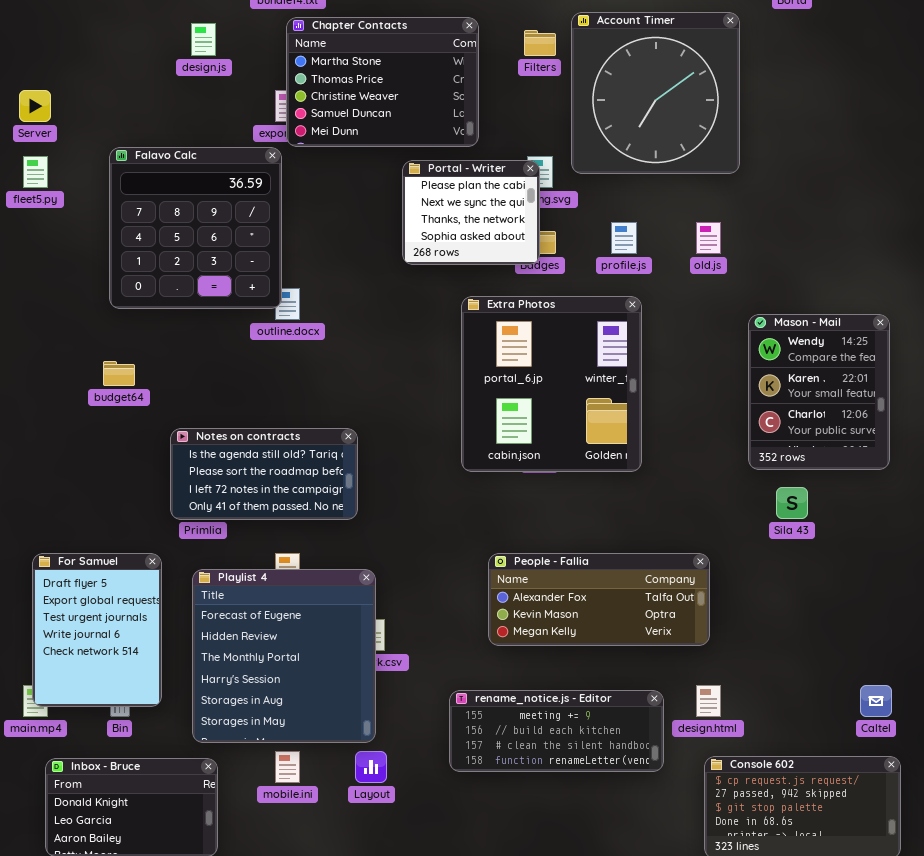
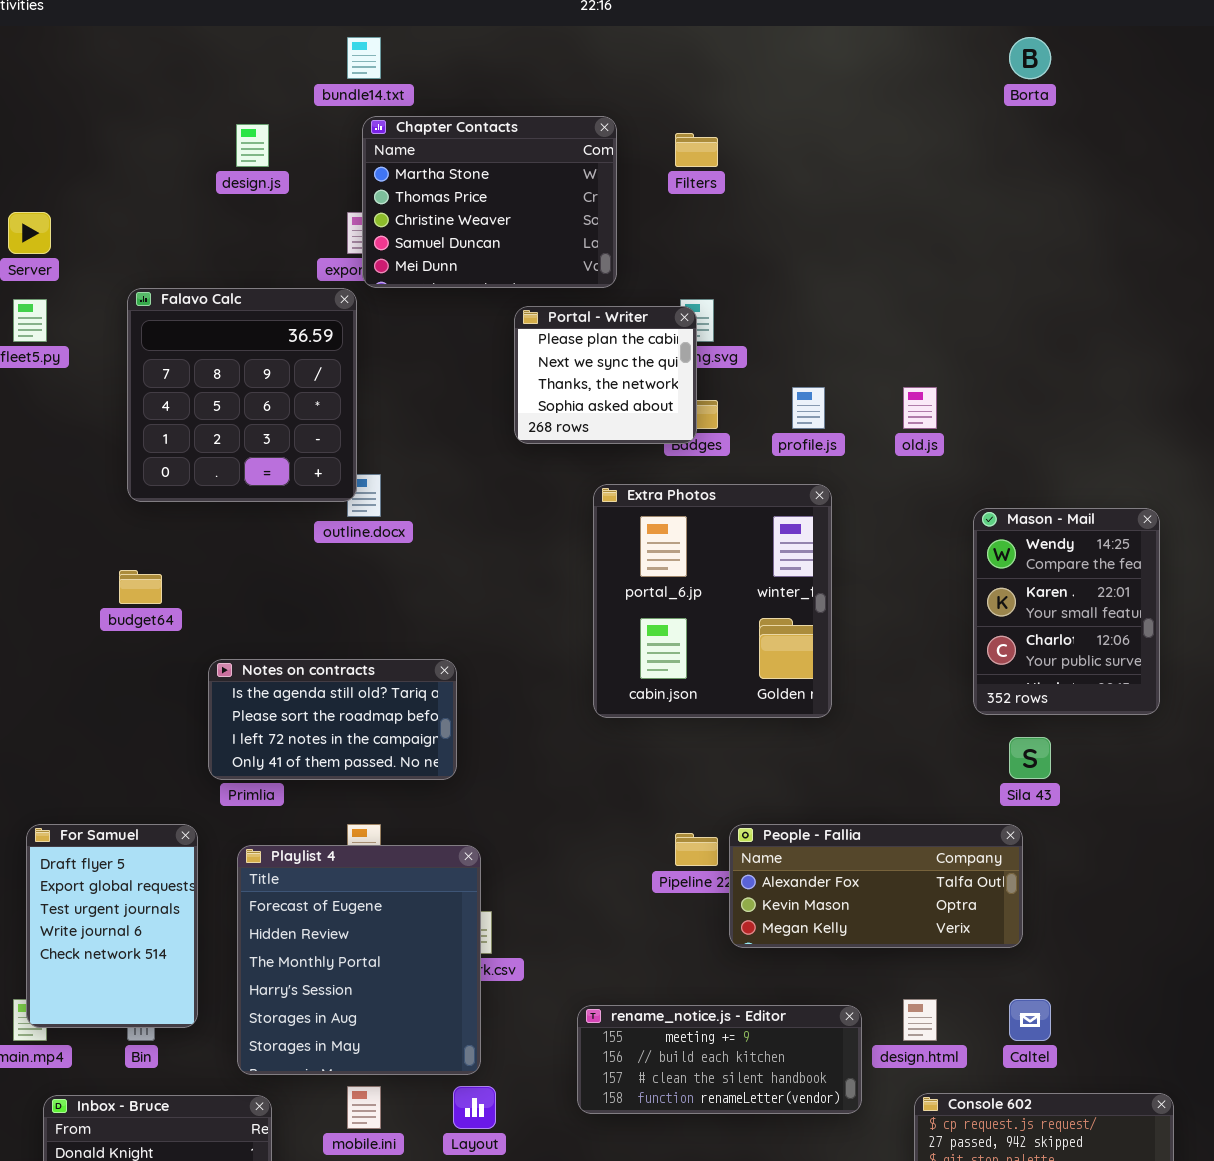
Account Timer: [571,12,740,174] -> none, closed
People - Fallia: [488,553,710,646] -> [729,824,1023,948], moved
Caltel: [860,685,892,717] -> [1009,999,1051,1041], moved

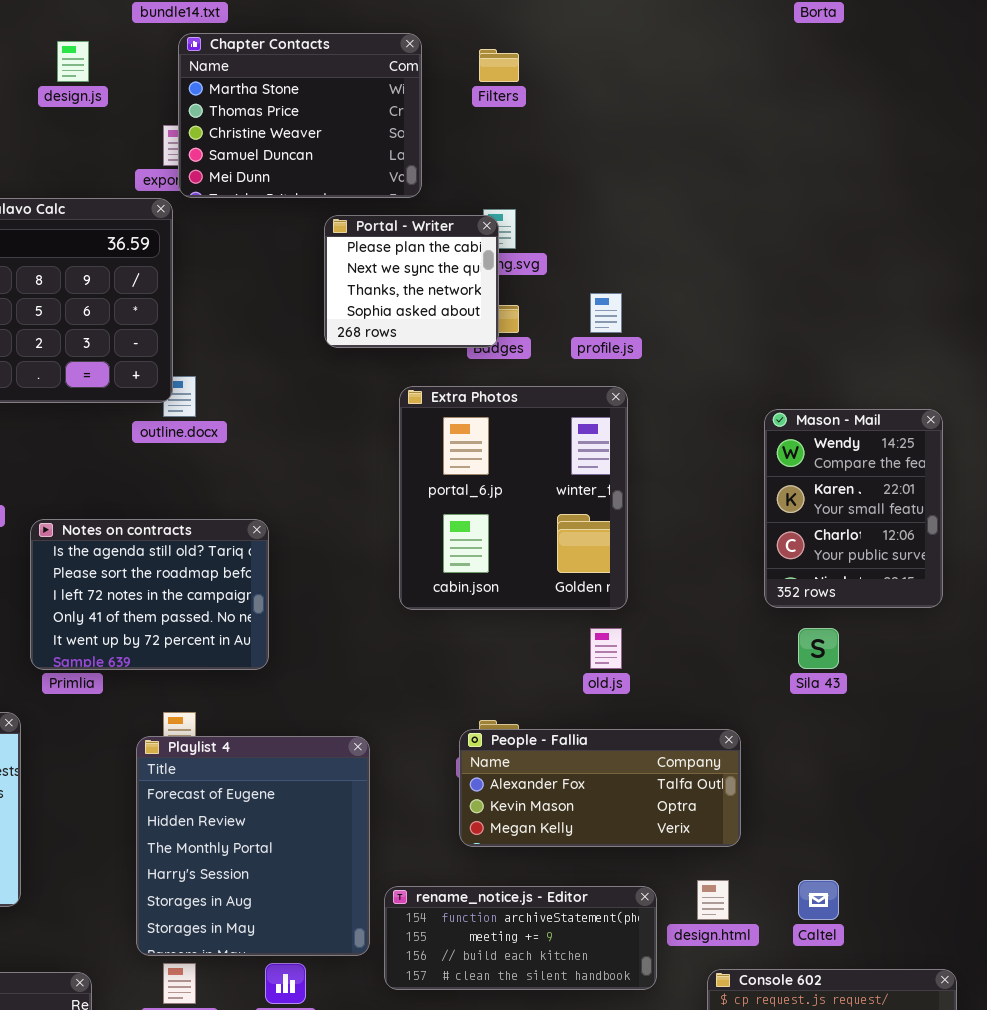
old.js: [903,387,937,429] -> [590,628,622,669], moved
Notes on contracts: [208,659,457,780] -> [30,519,269,670], resized
People - Fallia: [729,824,1023,948] -> [459,729,741,847], moved
Playlist 4: [237,845,481,1075] -> [136,736,370,956], moved
rename_notice.js - Editor: [577,1005,862,1114] -> [384,886,657,990], scrolled up 1 row

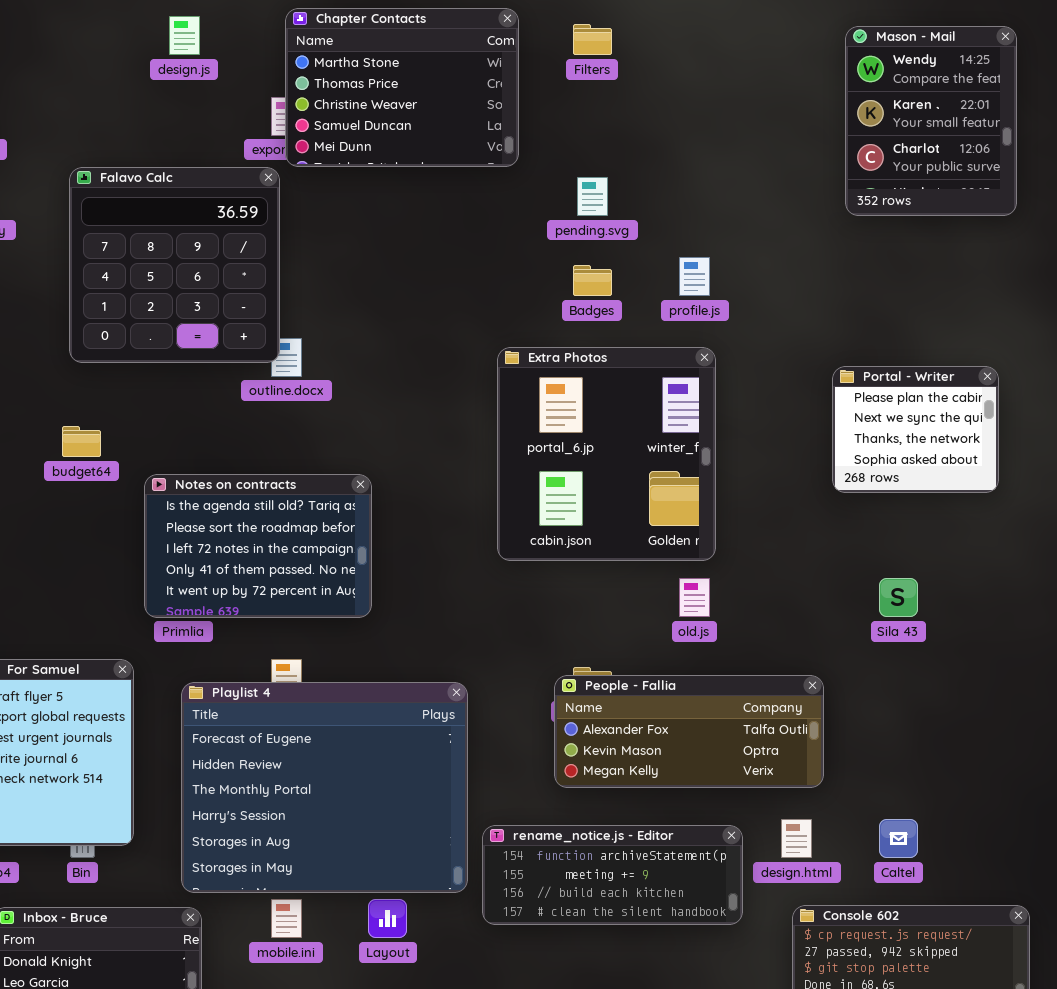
Portal - Writer: [324,215,499,348] -> [832,366,999,493], moved
Mason - Mail: [764,409,943,608] -> [845,26,1017,216], moved
Playlist 4: [136,736,370,956] -> [181,682,468,893], resized

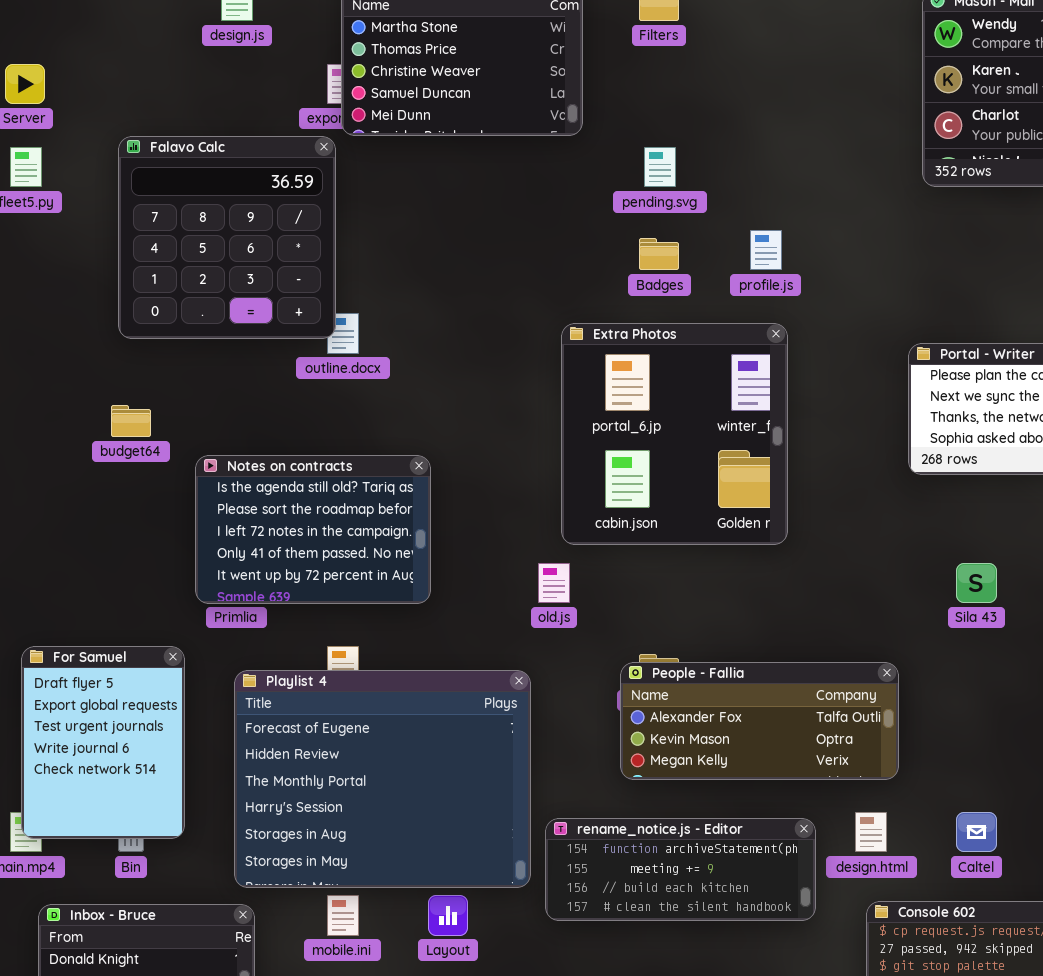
old.js: [679,578,710,617] -> [538,563,570,603], moved

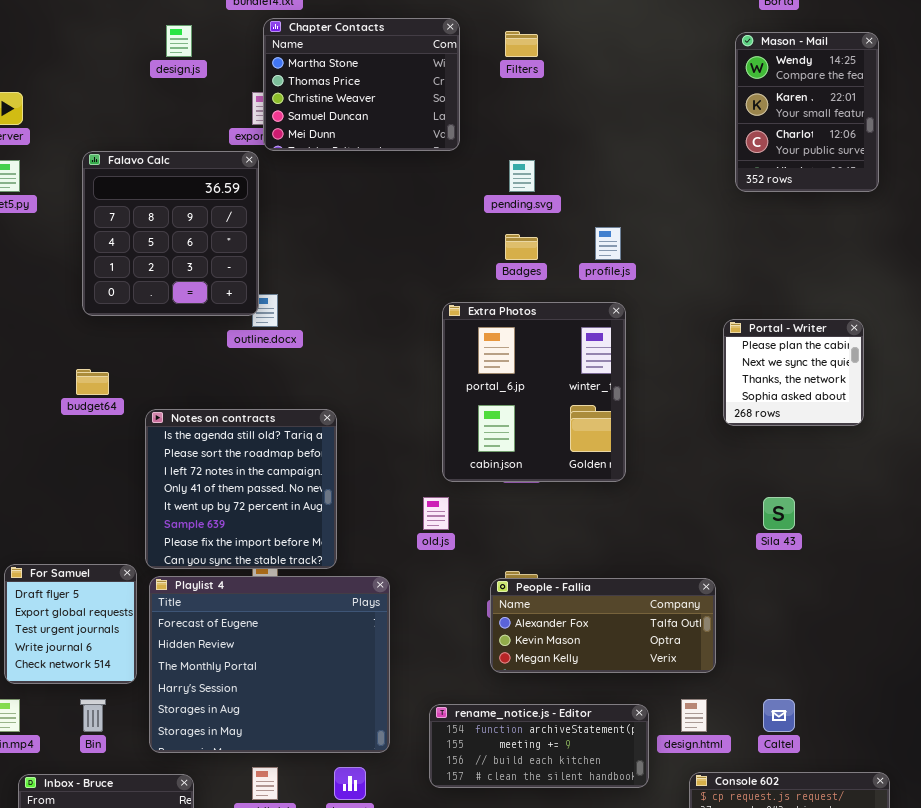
Notes on contracts: [195,455,431,604] -> [145,409,337,569], resized
For Samuel: [21,646,185,839] -> [4,564,137,684], resized
Playlist 4: [234,670,531,888] -> [149,576,390,753], moved

